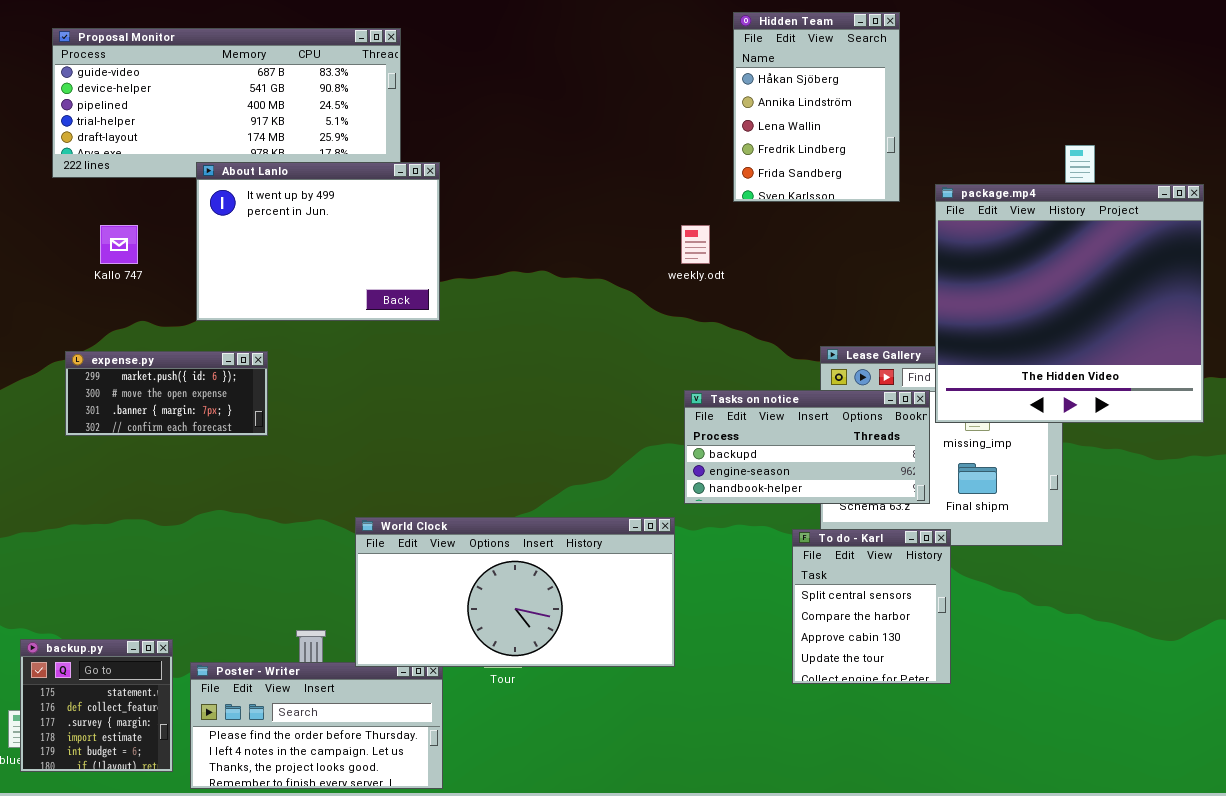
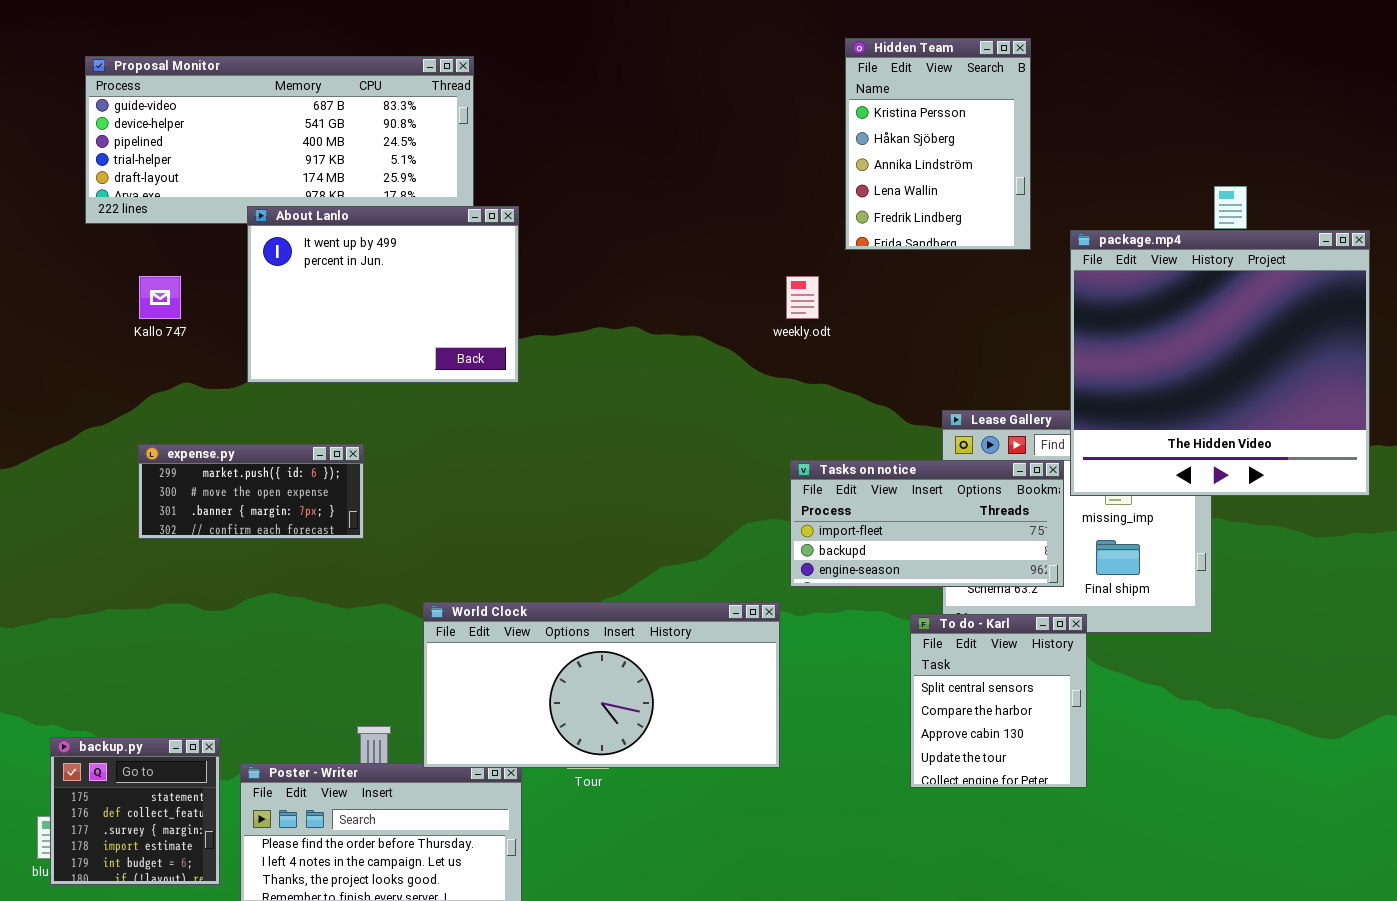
Hidden Team: [733,12,900,202] -> [845,38,1031,250], scrolled up 1 row
expense.py: [65,351,268,436] -> [138,444,364,539], moved
Tasks on notice: [684,390,930,504] -> [790,460,1064,587], scrolled up 1 row

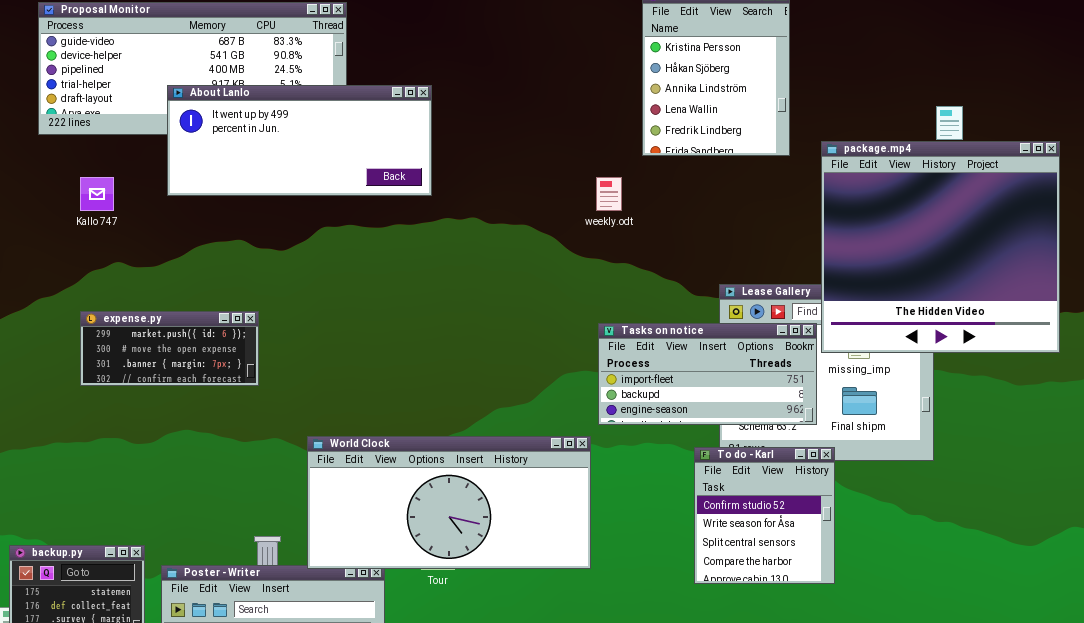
About Lanlo: [247,206,519,383] -> [167,85,432,196], moved, resized
To do - Karl: [910,614,1087,788] -> [694,447,835,584], scrolled up 2 rows

